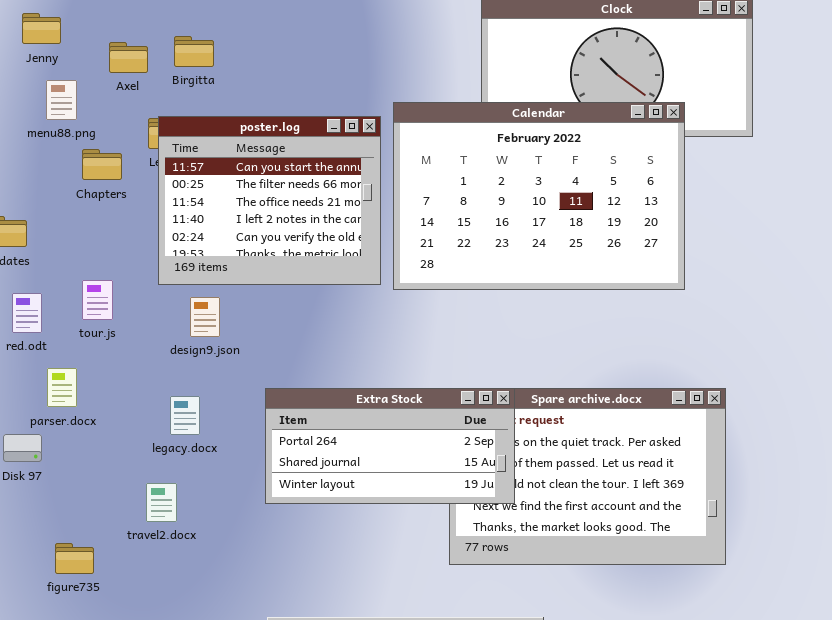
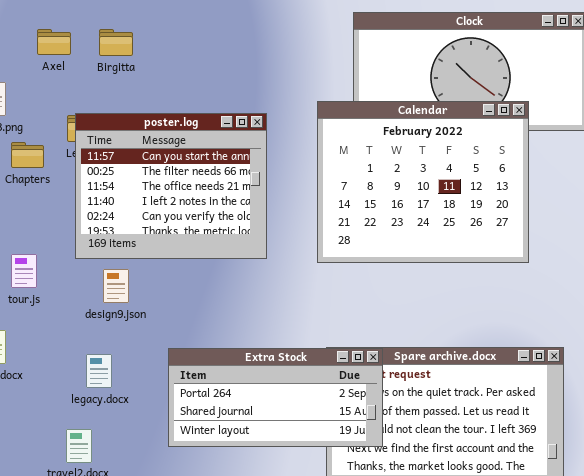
Birgitta: [174,36,214,67] -> [99,29,133,56], moved
Axel: [109,42,148,73] -> [37,29,71,55], moved
Calendar: [393,102,685,290] -> [317,101,529,263], resized

